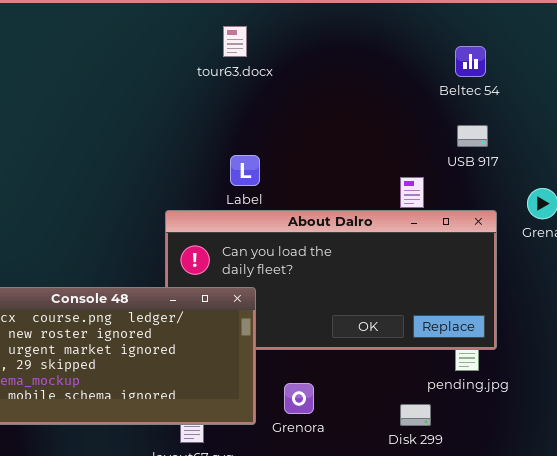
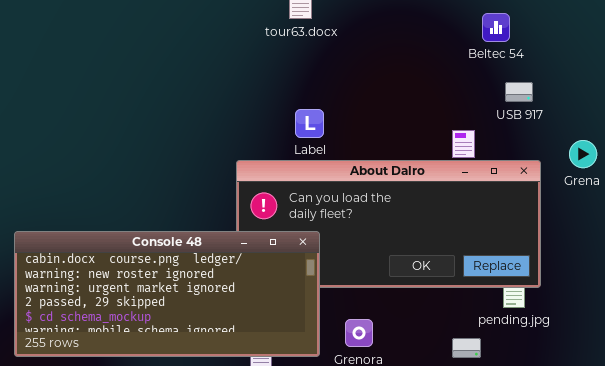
Beltec 54: [455,46,486,77] -> [482,13,510,42], moved

